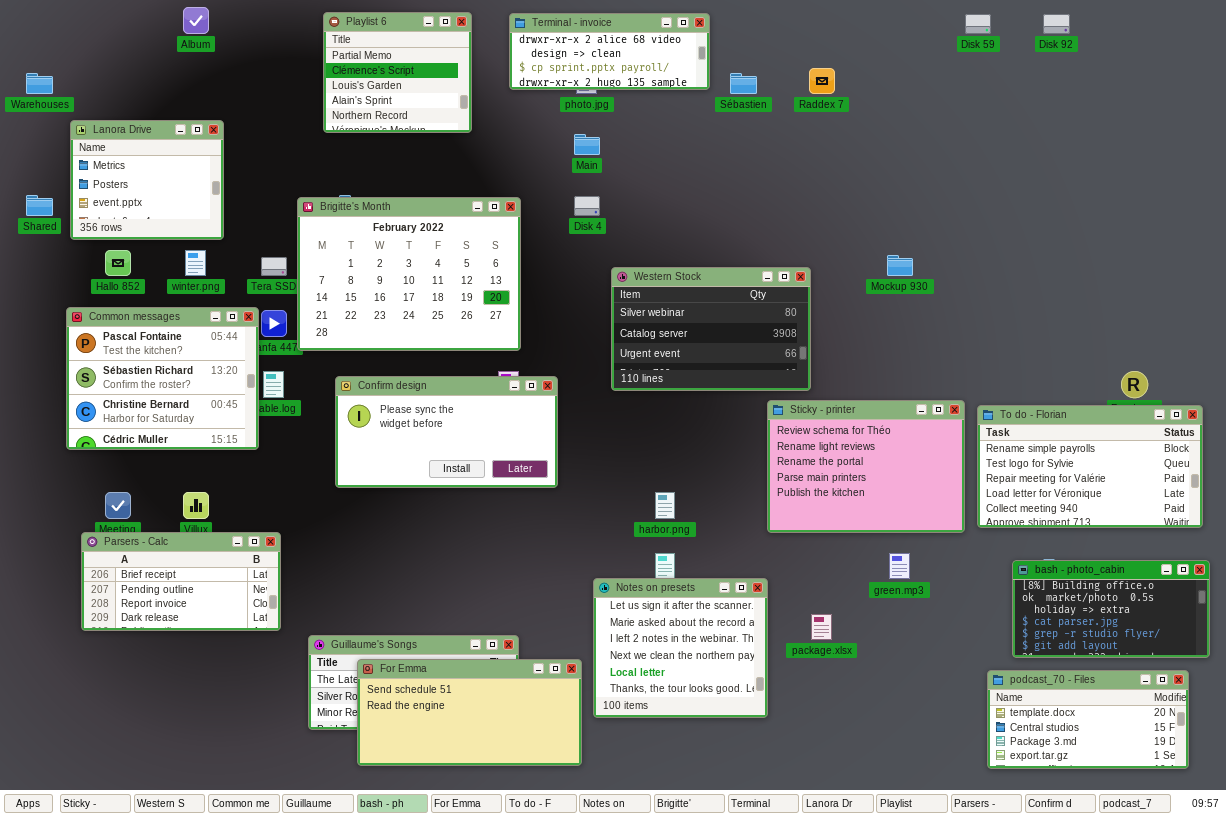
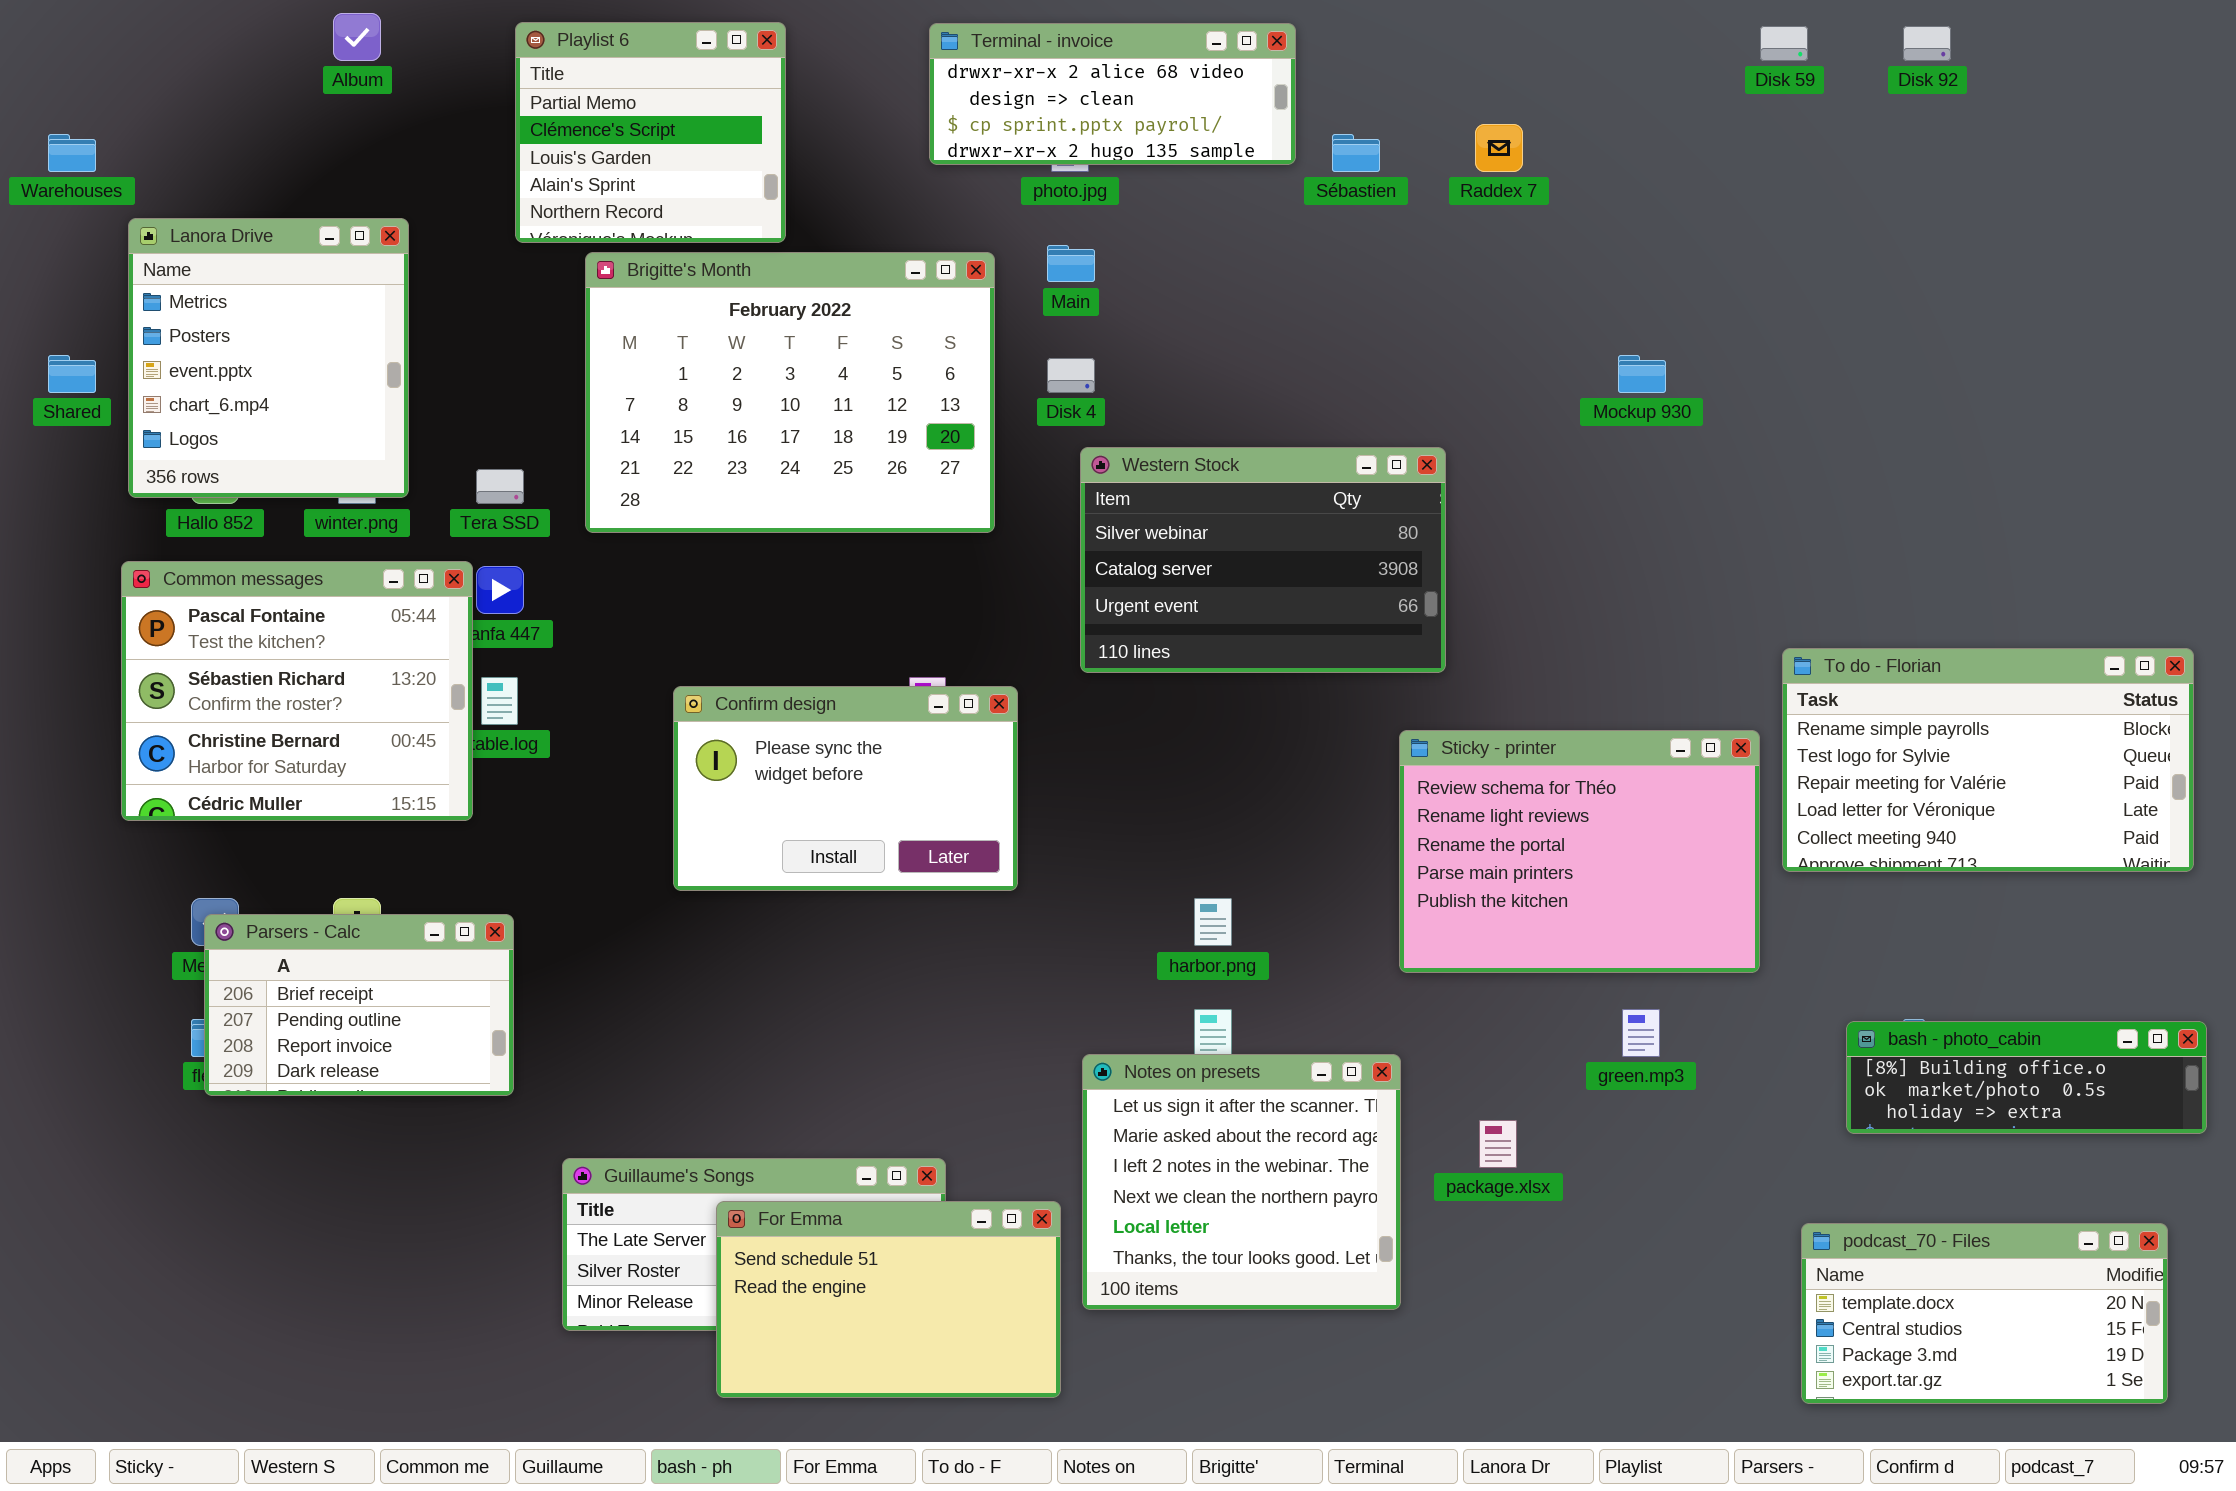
Playlist 6: [323,12,472,133] -> [515,22,786,243], moved
Lanora Drive: [70,120,224,240] -> [128,218,409,498], resized
Brigitte's Month: [297,197,521,351] -> [585,252,995,533], moved
Mockup 930: [887,255,913,276] -> [1618,355,1666,393], moved
Western Stock: [611,267,811,391] -> [1080,447,1446,673], moved
Confirm design: [335,376,558,488] -> [673,686,1018,891], resized
To do - Florian: [977,405,1203,528] -> [1782,648,2194,872], moved
Parsers - Calc: [81,532,281,631] -> [204,914,514,1096], moved, resized
bash - photo_cabin: [1012,560,1210,658] -> [1846,1021,2207,1134], resized
For Emma: [357,659,582,766] -> [716,1201,1061,1398], resized

